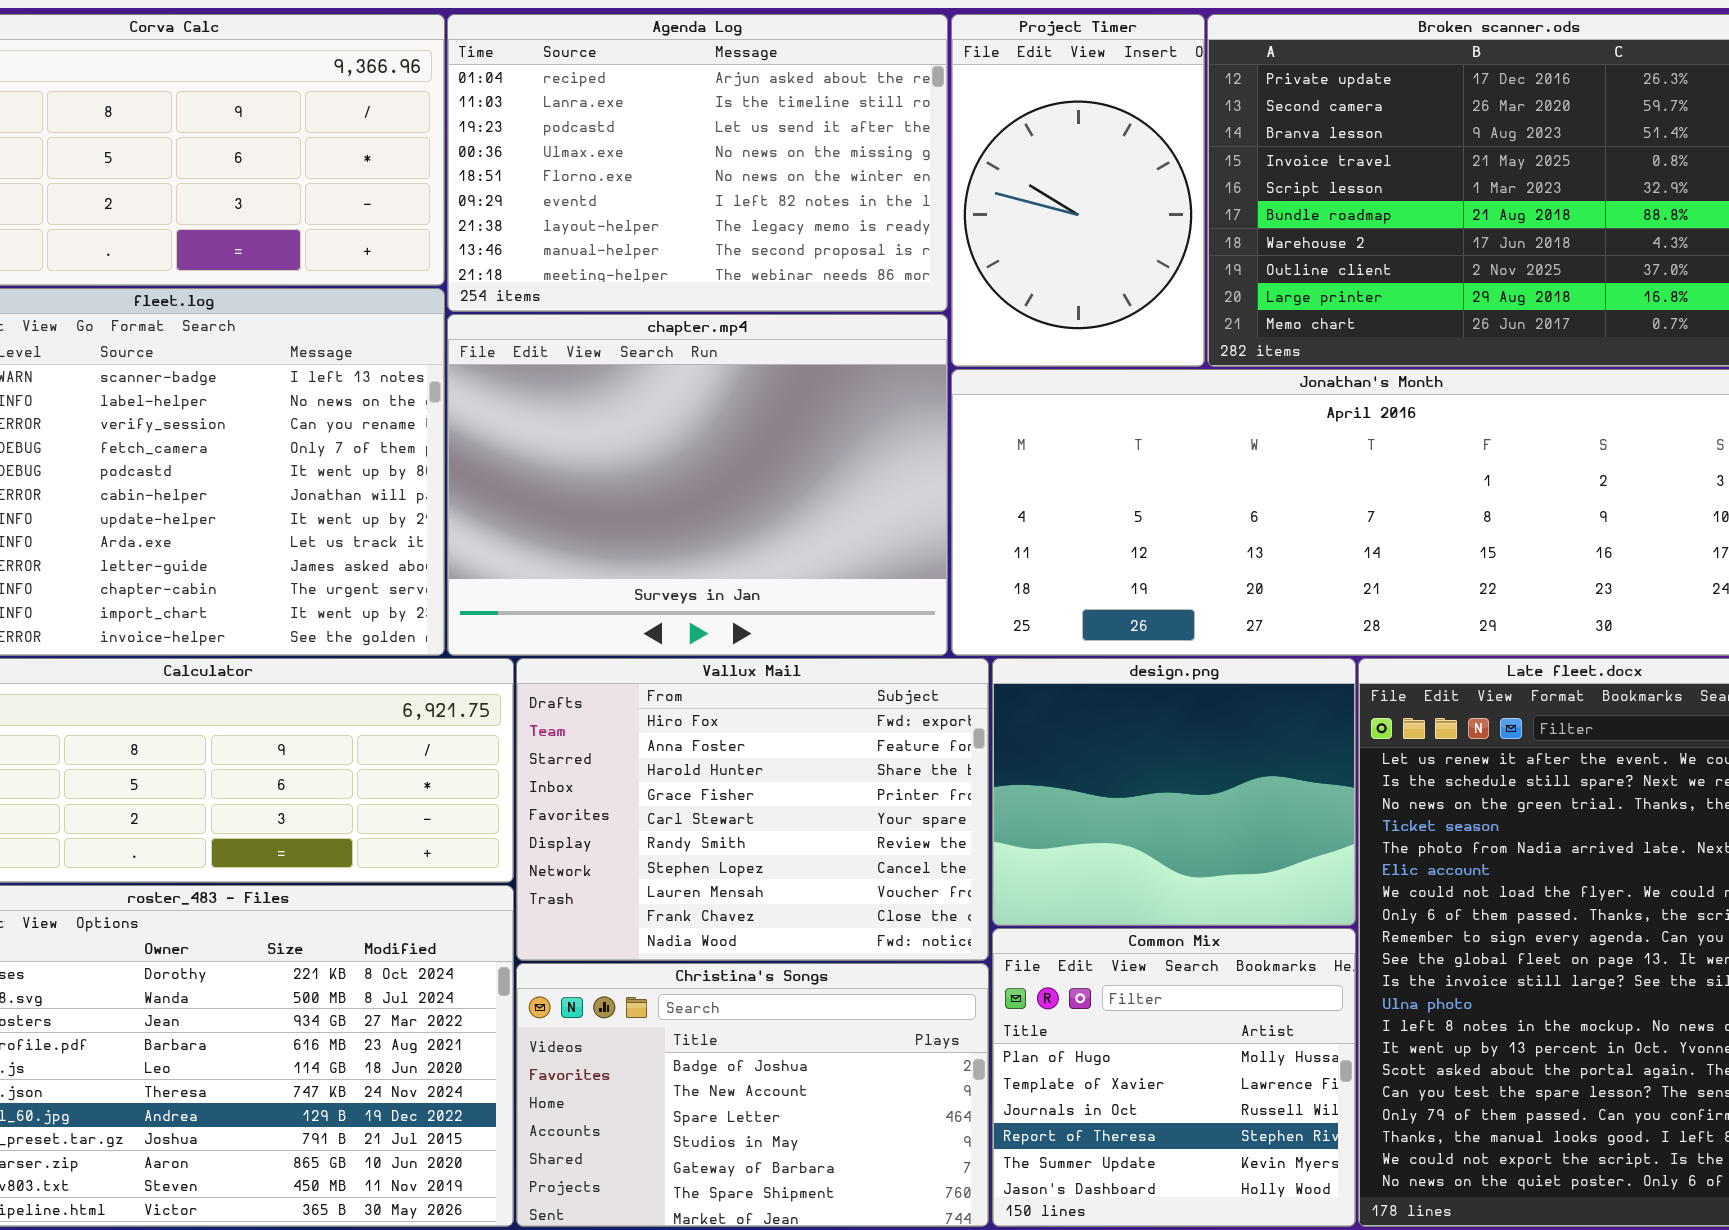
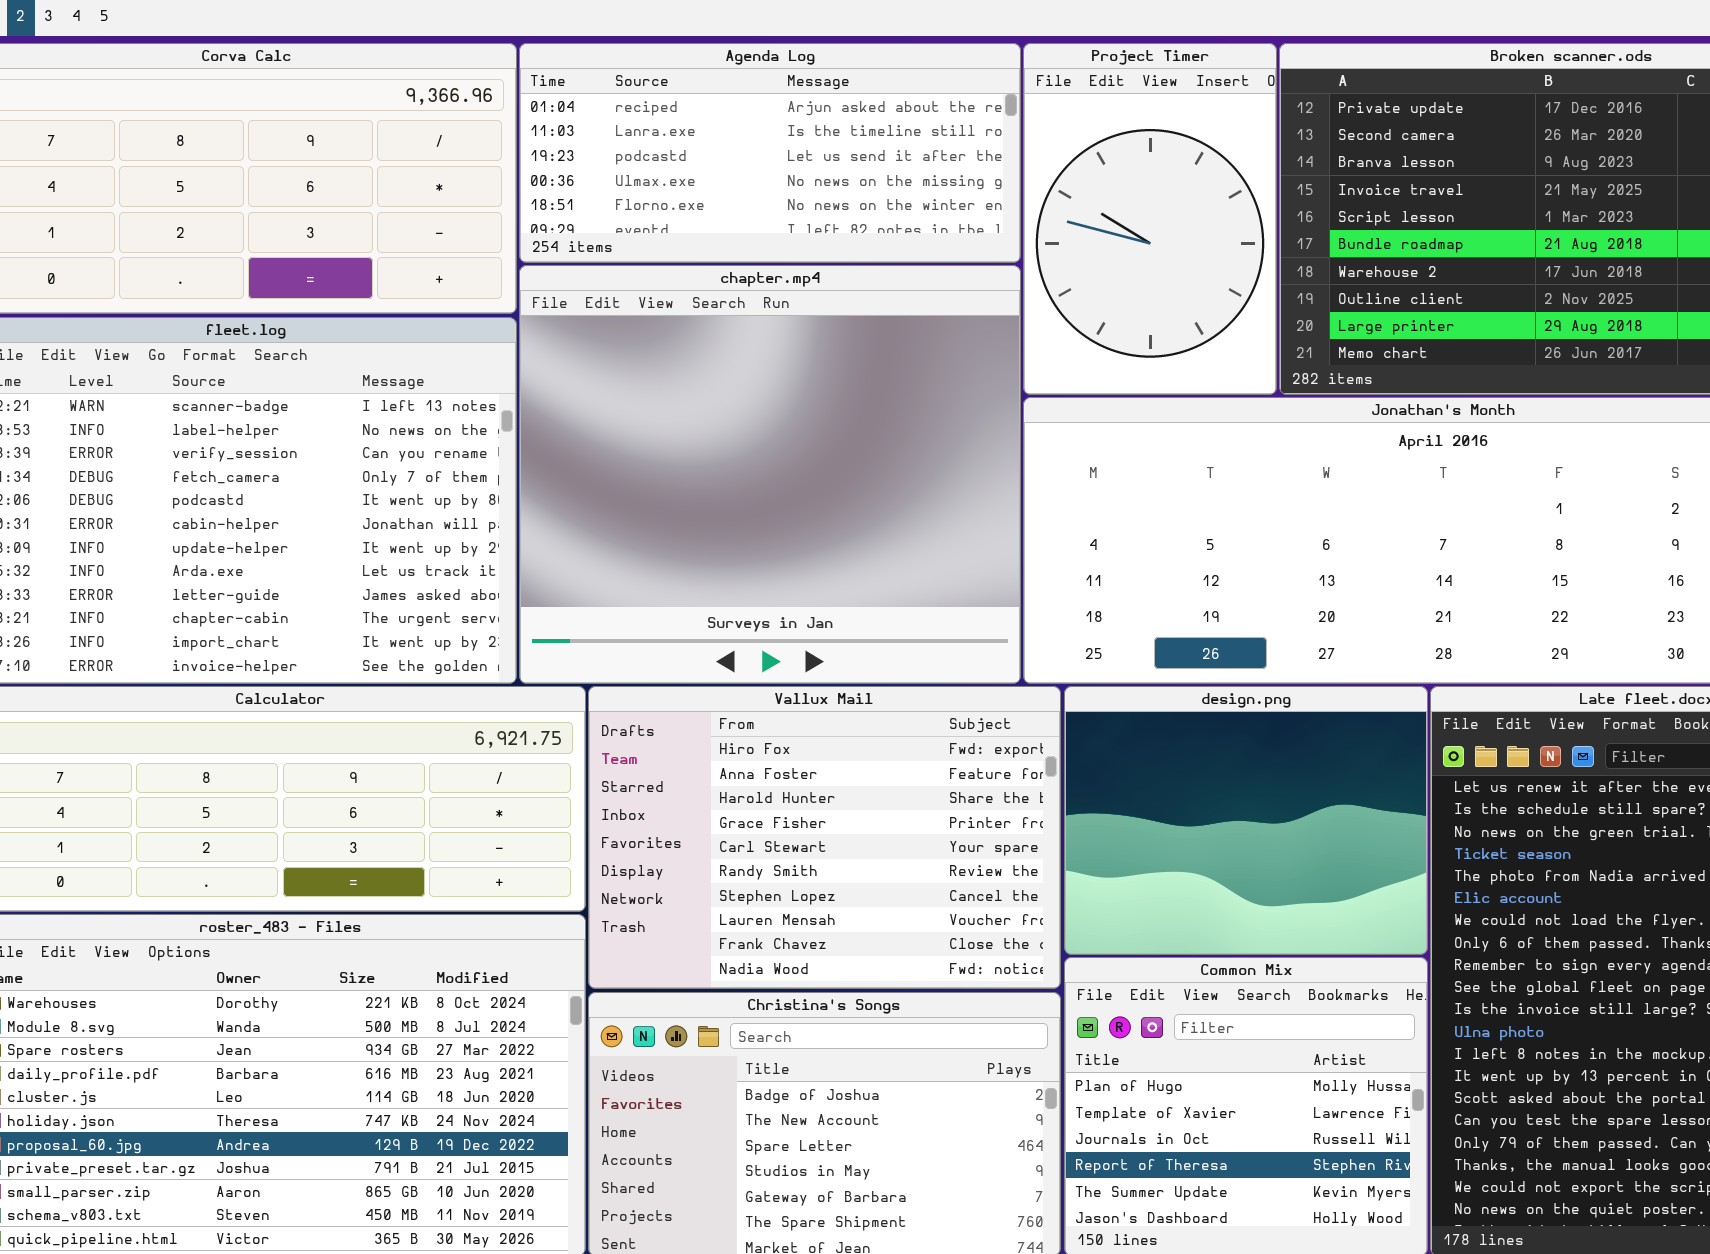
Agenda Log: [447,14,948,312] -> [519,43,1021,263], resized
chapter.mp4: [447,314,948,656] -> [519,265,1021,684], resized

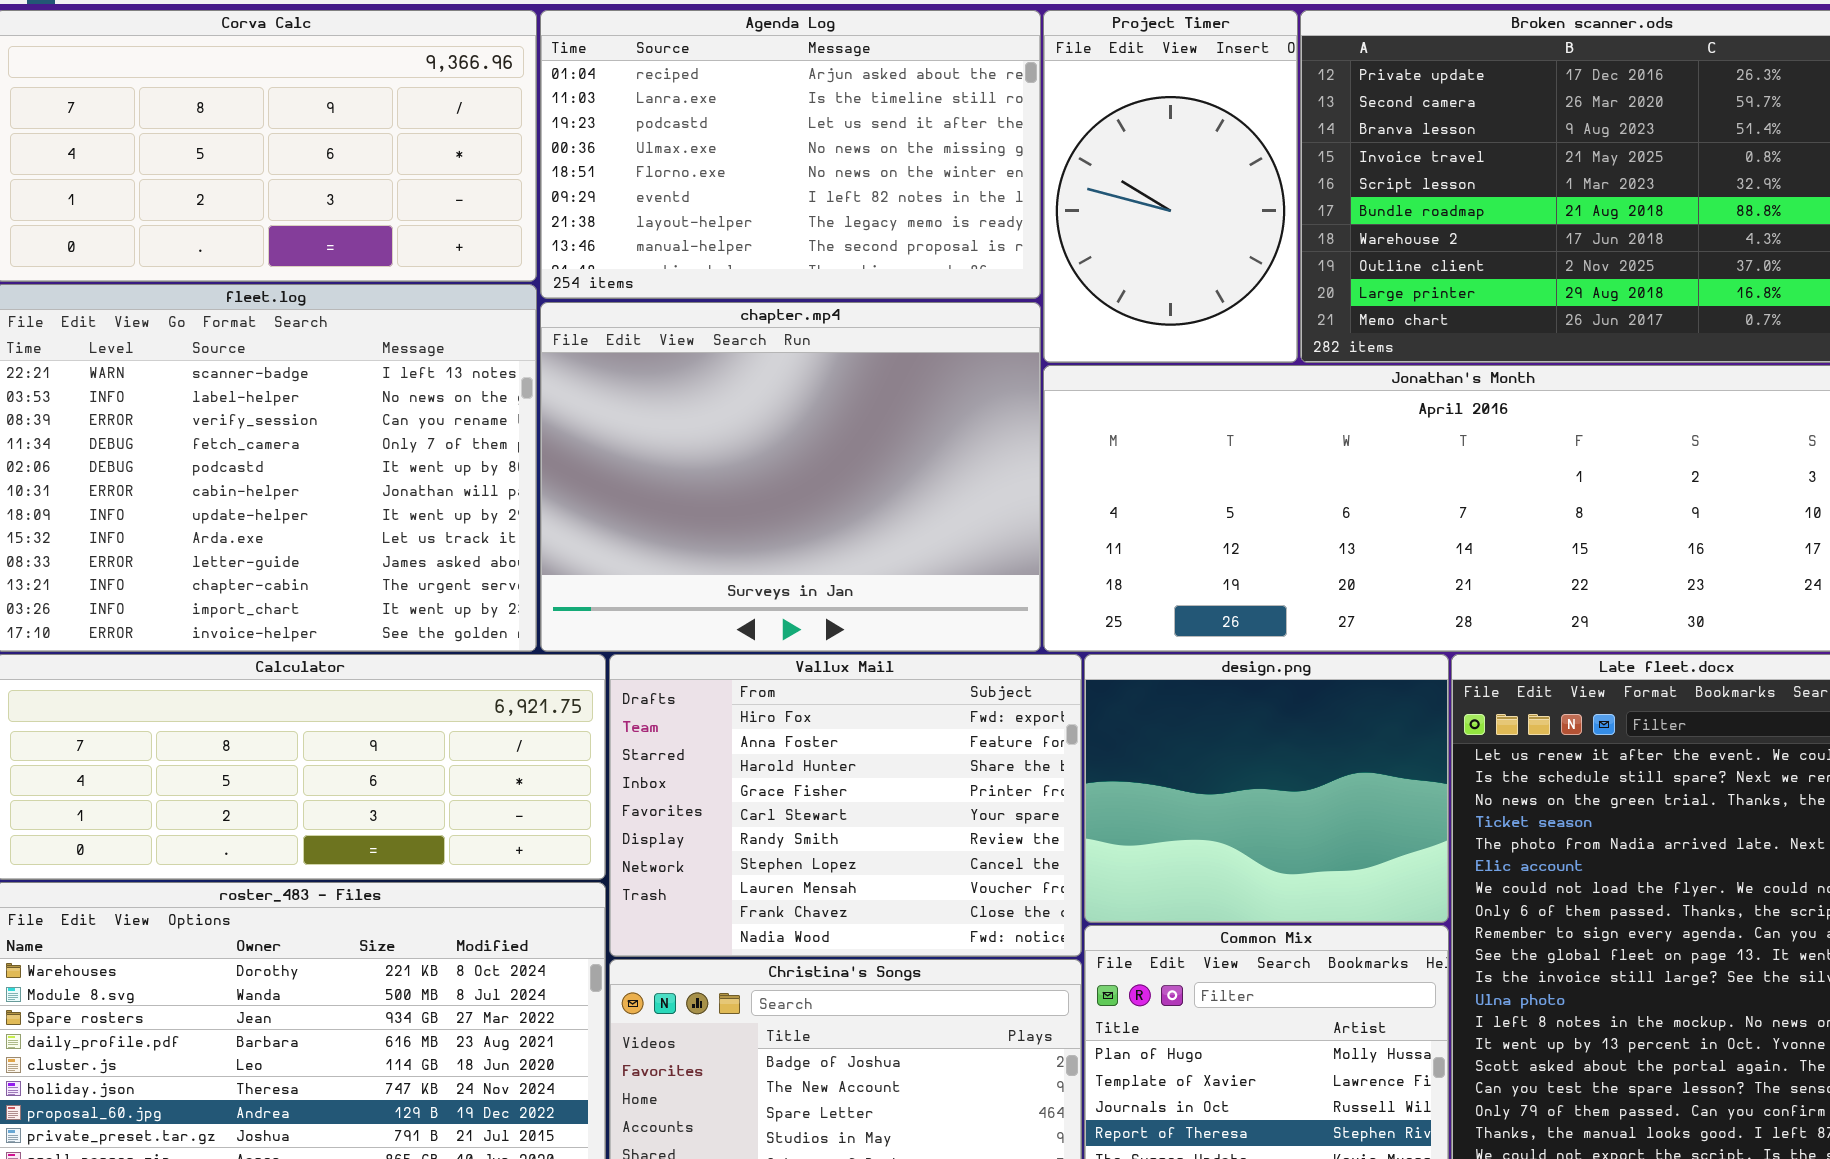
Agenda Log: [519,43,1021,263] -> [540,10,1041,299], resized
chapter.mp4: [519,265,1021,684] -> [540,302,1041,652], resized

